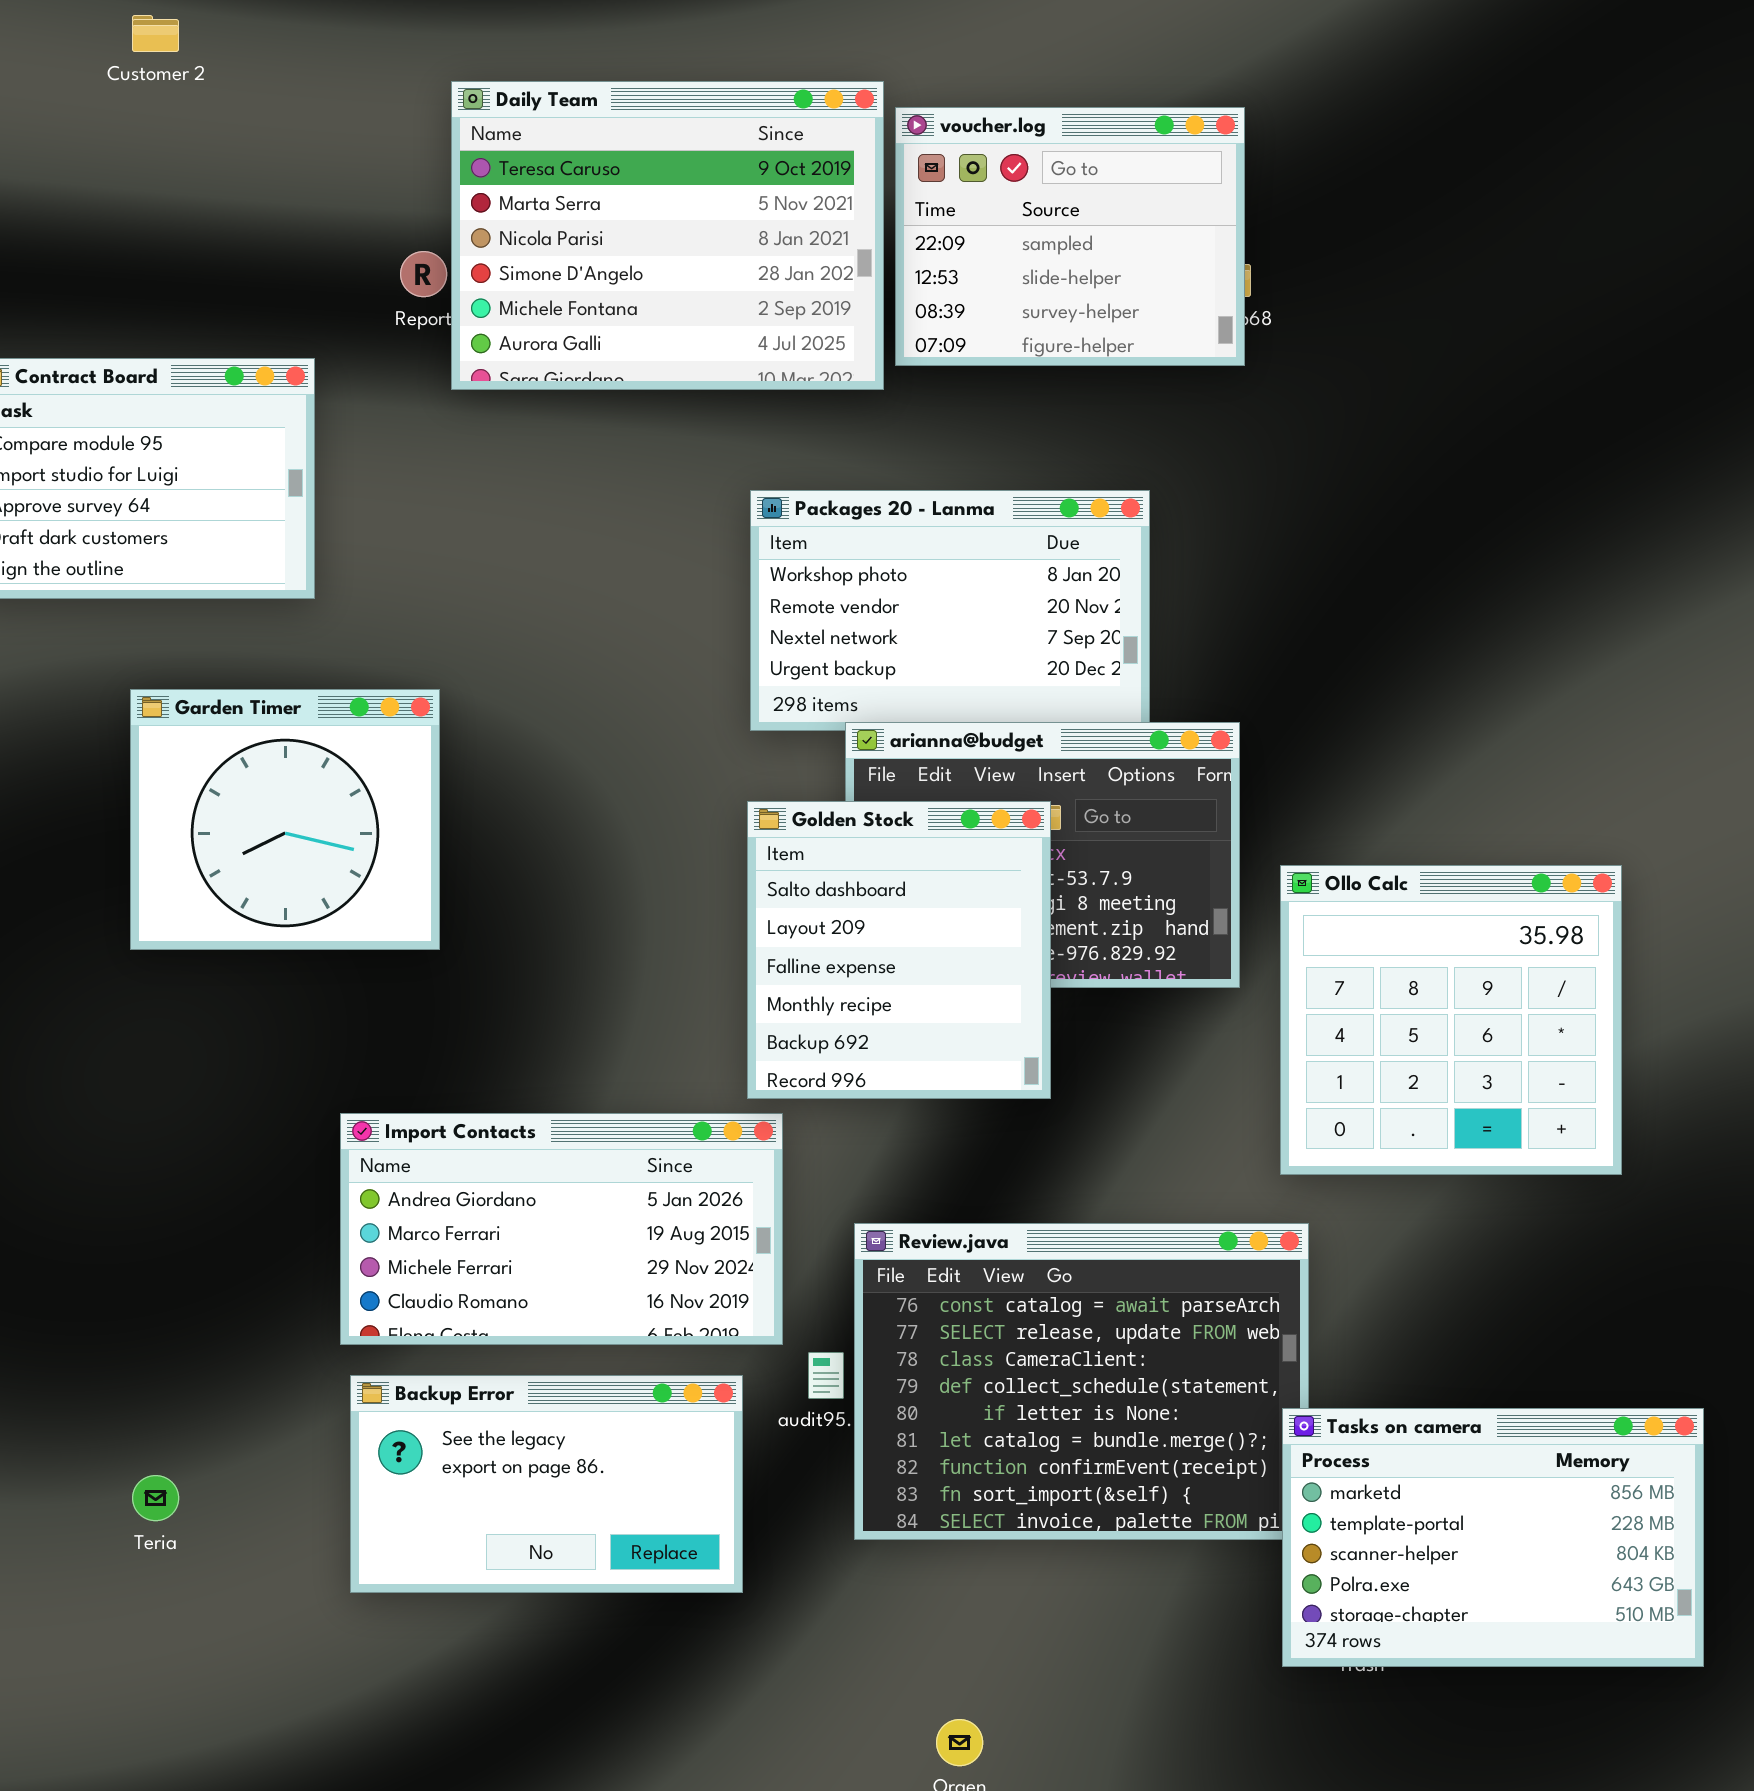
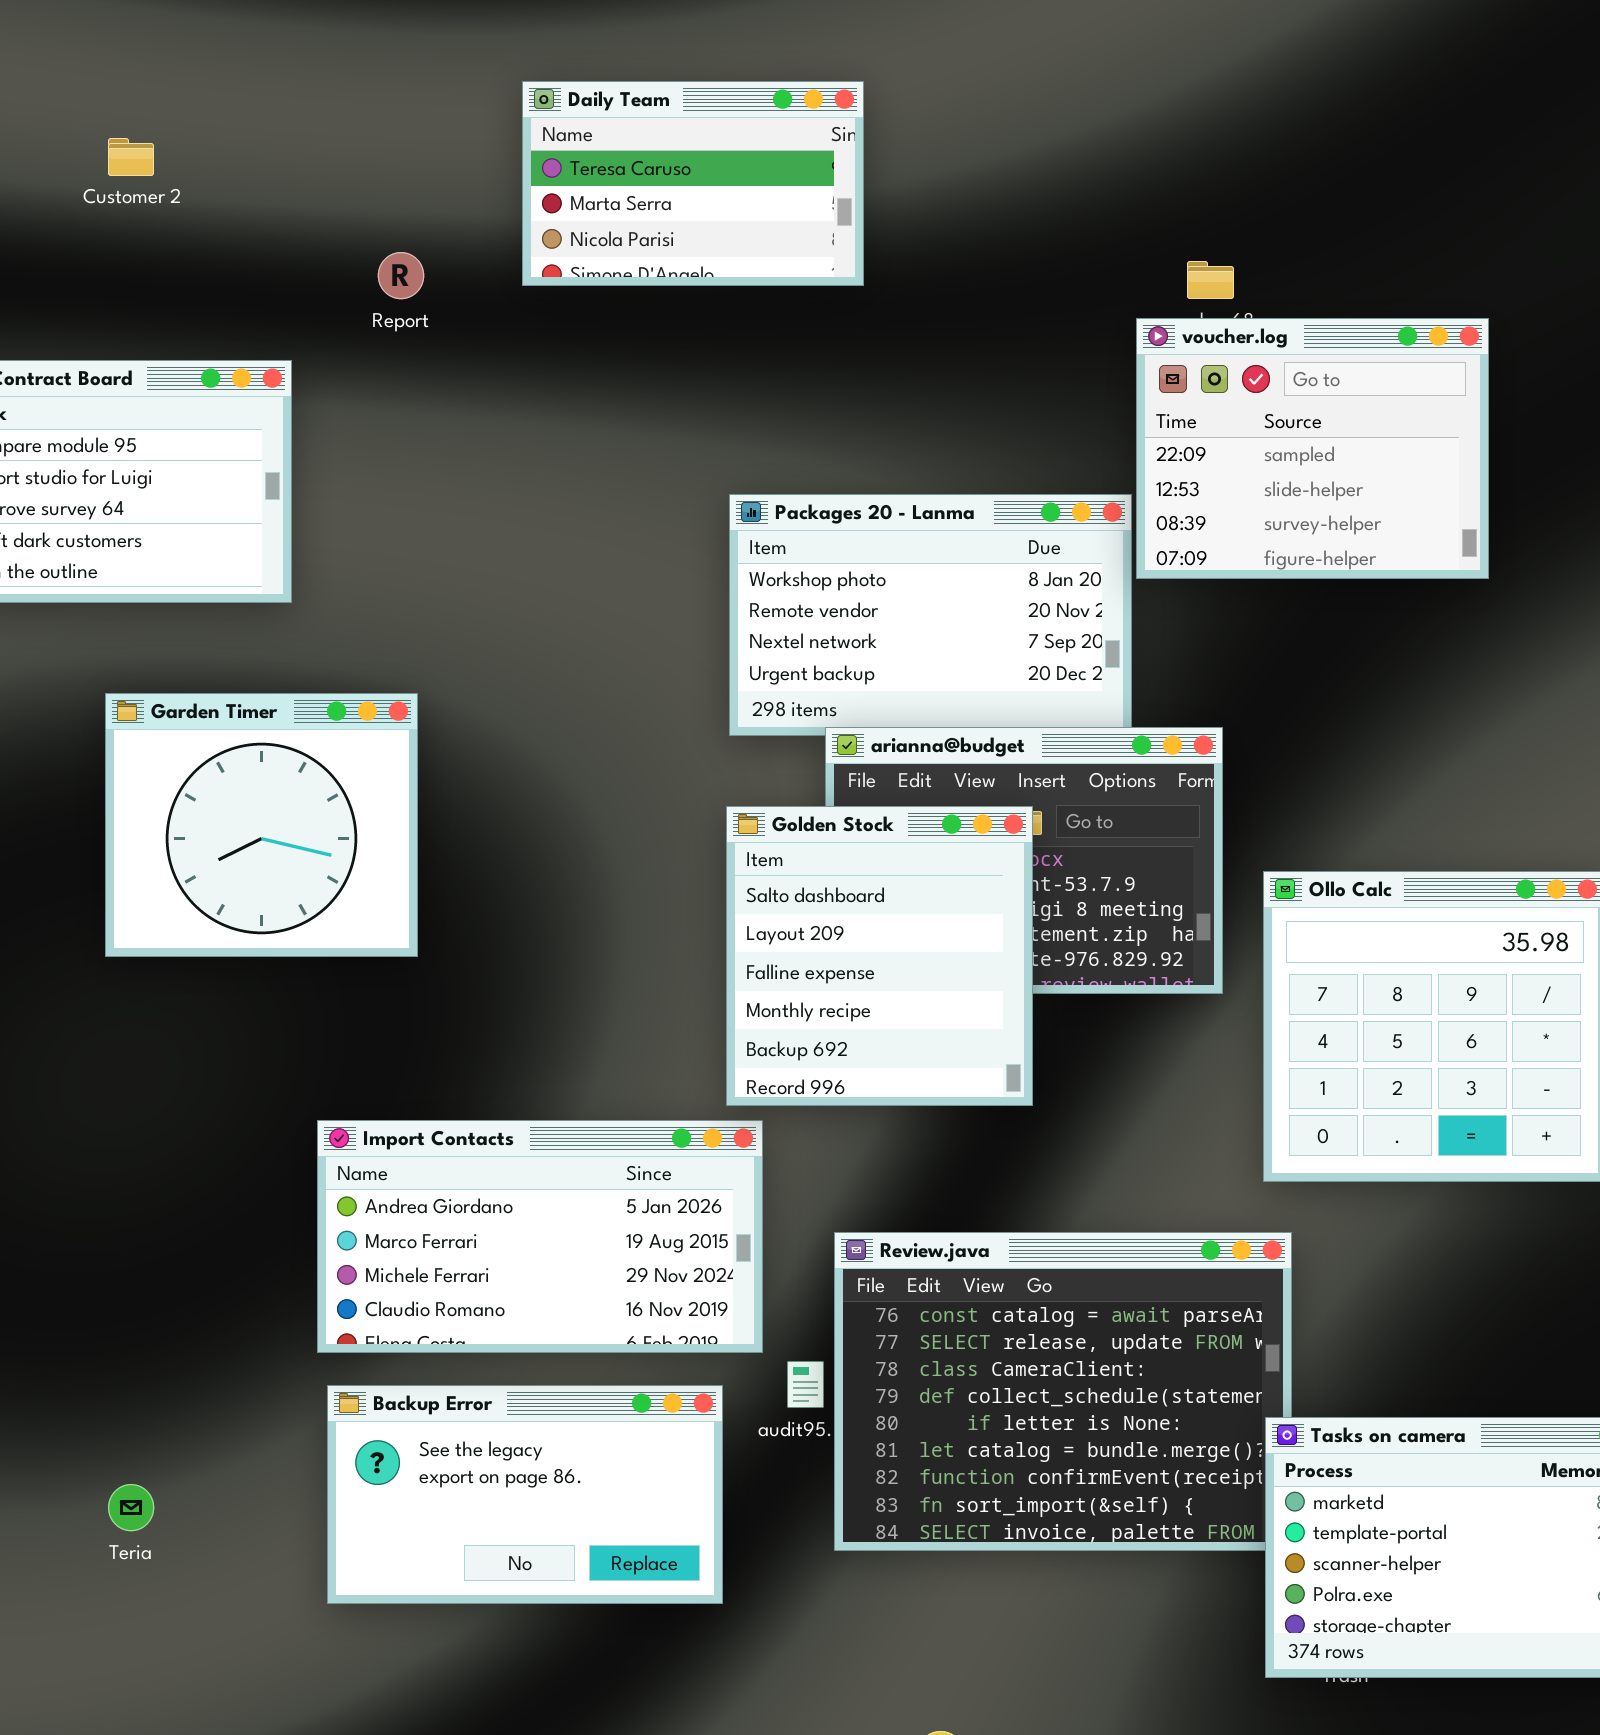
Customer 2: [132,15,179,52] -> [108,138,154,176], moved
Daily Team: [451,81,884,390] -> [522,81,864,286], resized
voucher.log: [895,107,1245,366] -> [1136,318,1489,579], moved

